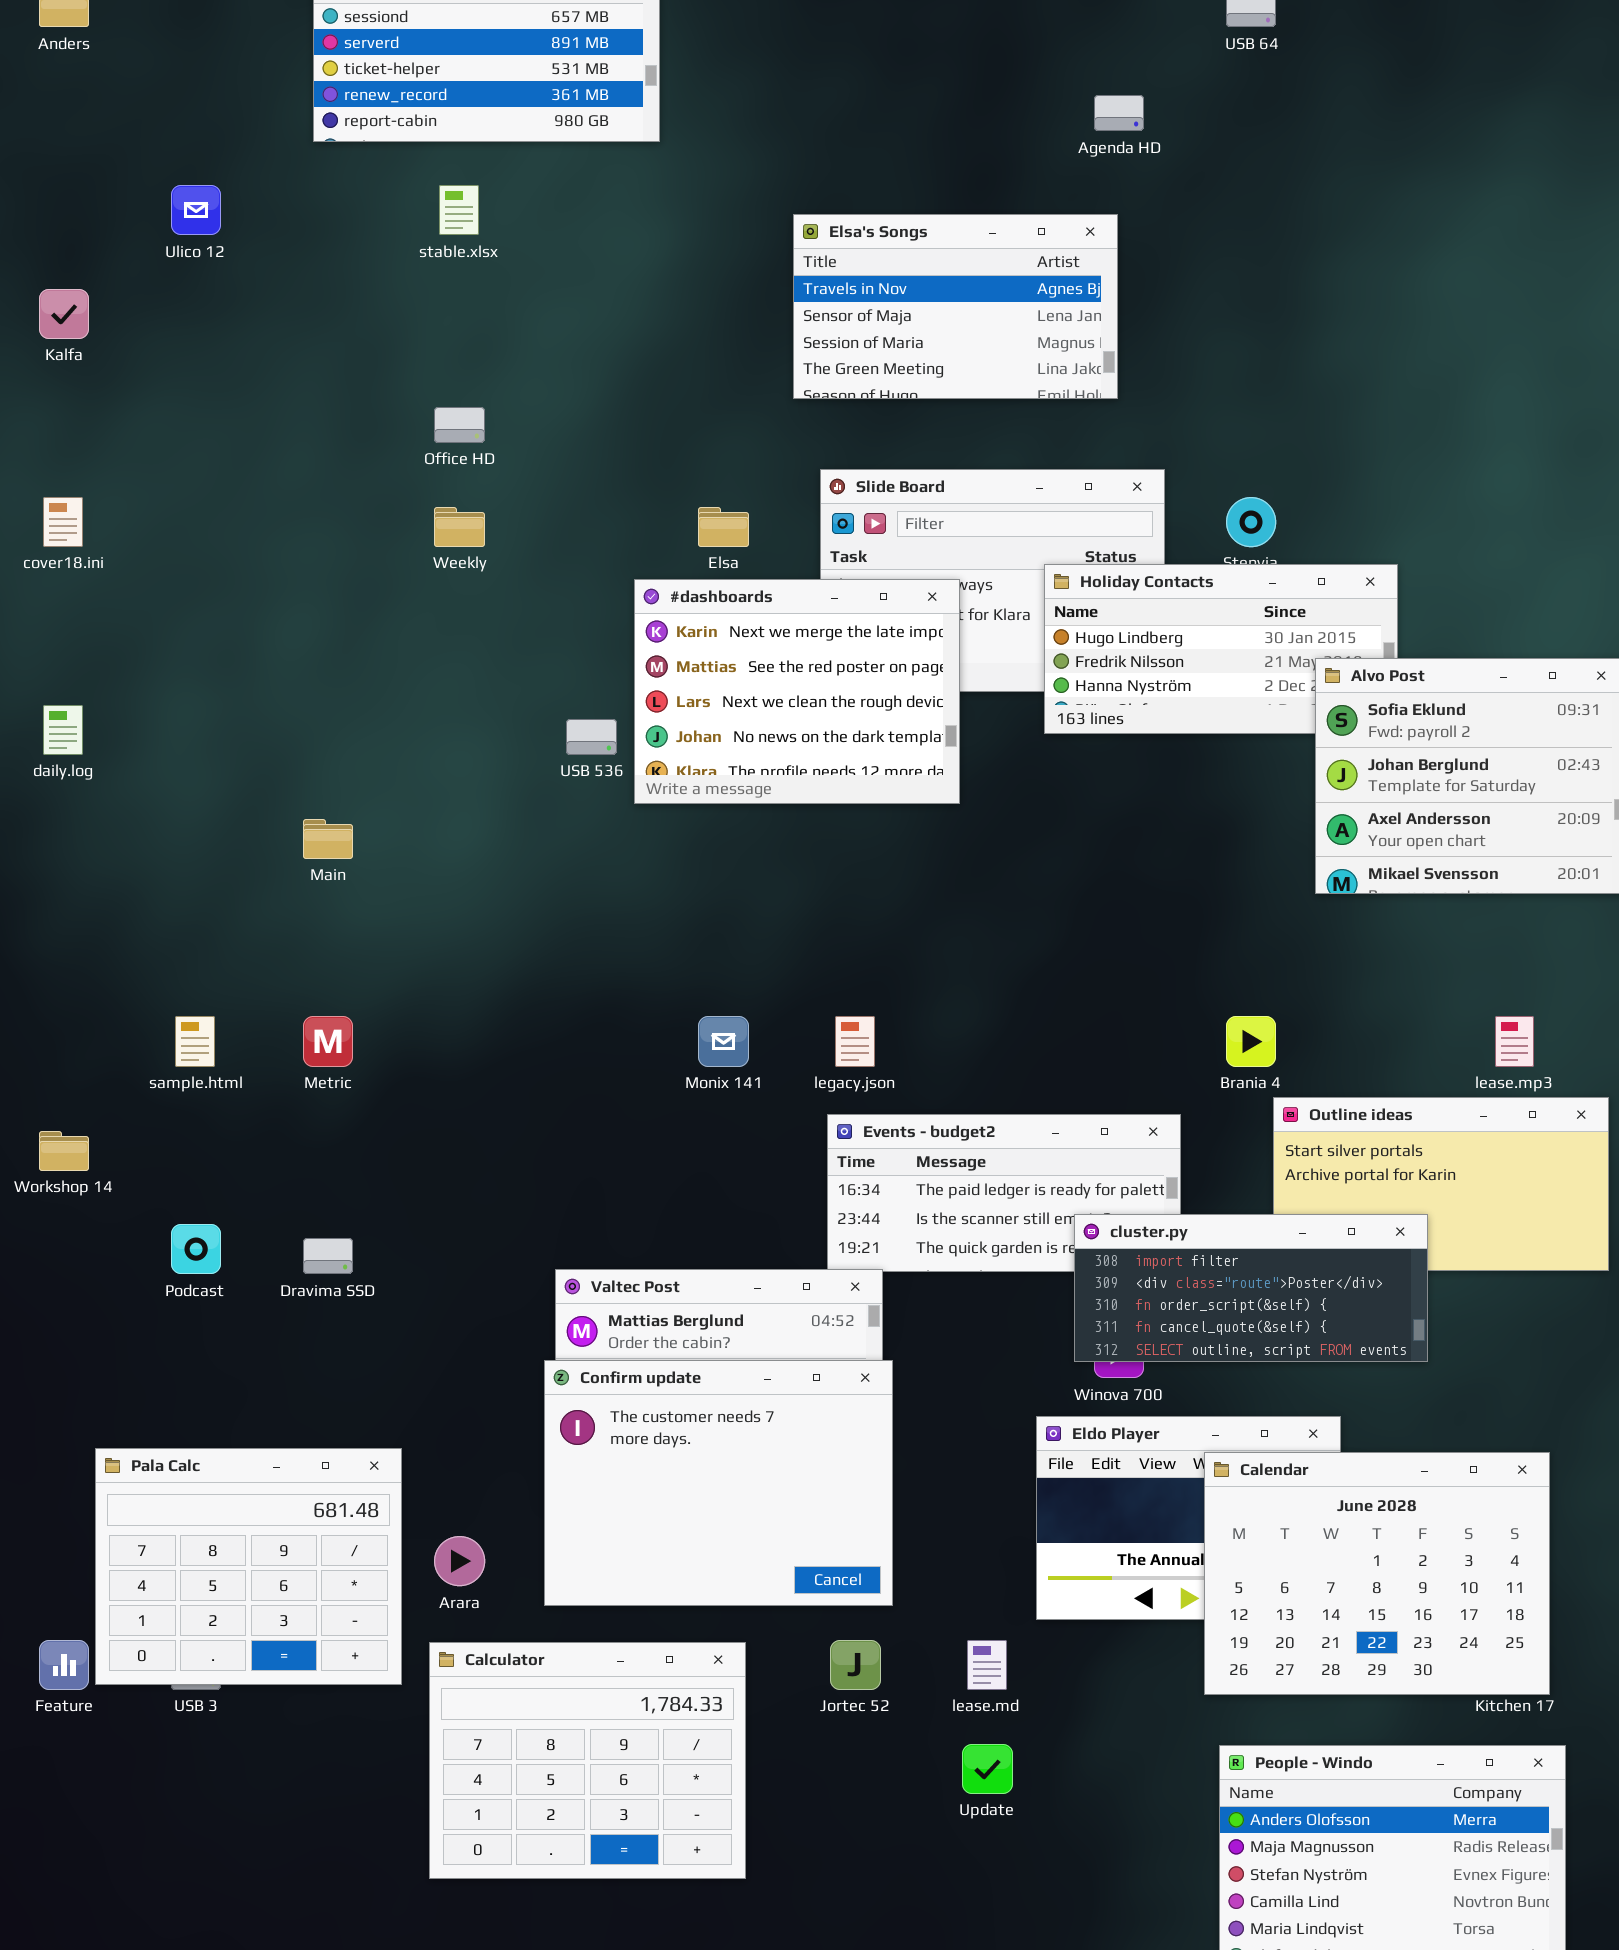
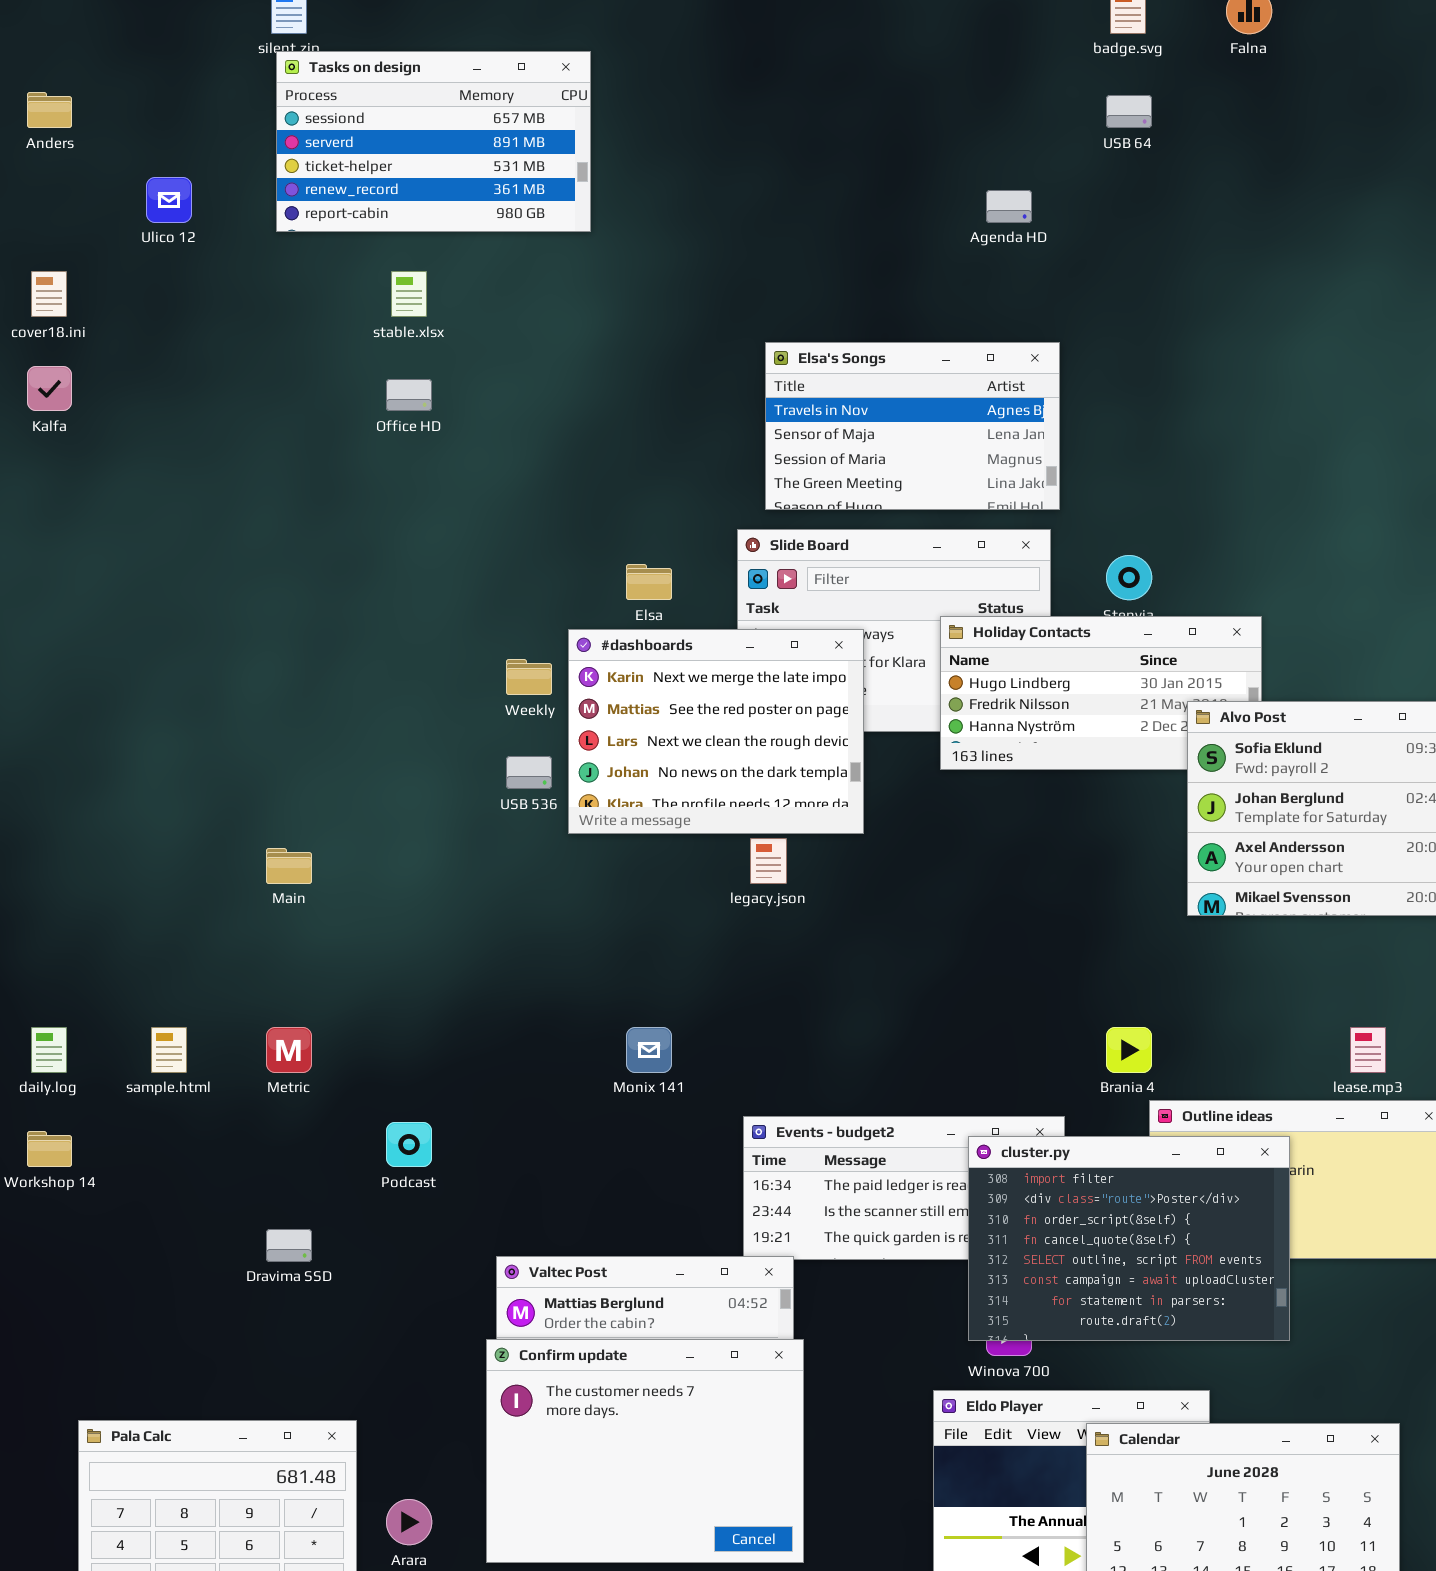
Ulico 12: [171,185,221,235] -> [146,177,192,223], moved
Elsa's Songs: [793,214,1118,399] -> [765,342,1060,510], moved
Office HD: [434,407,485,443] -> [386,379,432,411], moved
cover18.ini: [43,497,83,547] -> [31,271,67,317], moved
Weekly: [434,507,485,547] -> [506,659,552,695], moved
daily.log: [43,705,83,755] -> [31,1027,67,1073], moved
legacy.json: [835,1016,875,1067] -> [750,838,787,884], moved
cluster.py: [1074,1214,1428,1362] -> [968,1136,1290,1341], resized
Podcast: [171,1224,221,1274] -> [386,1122,432,1167], moved

